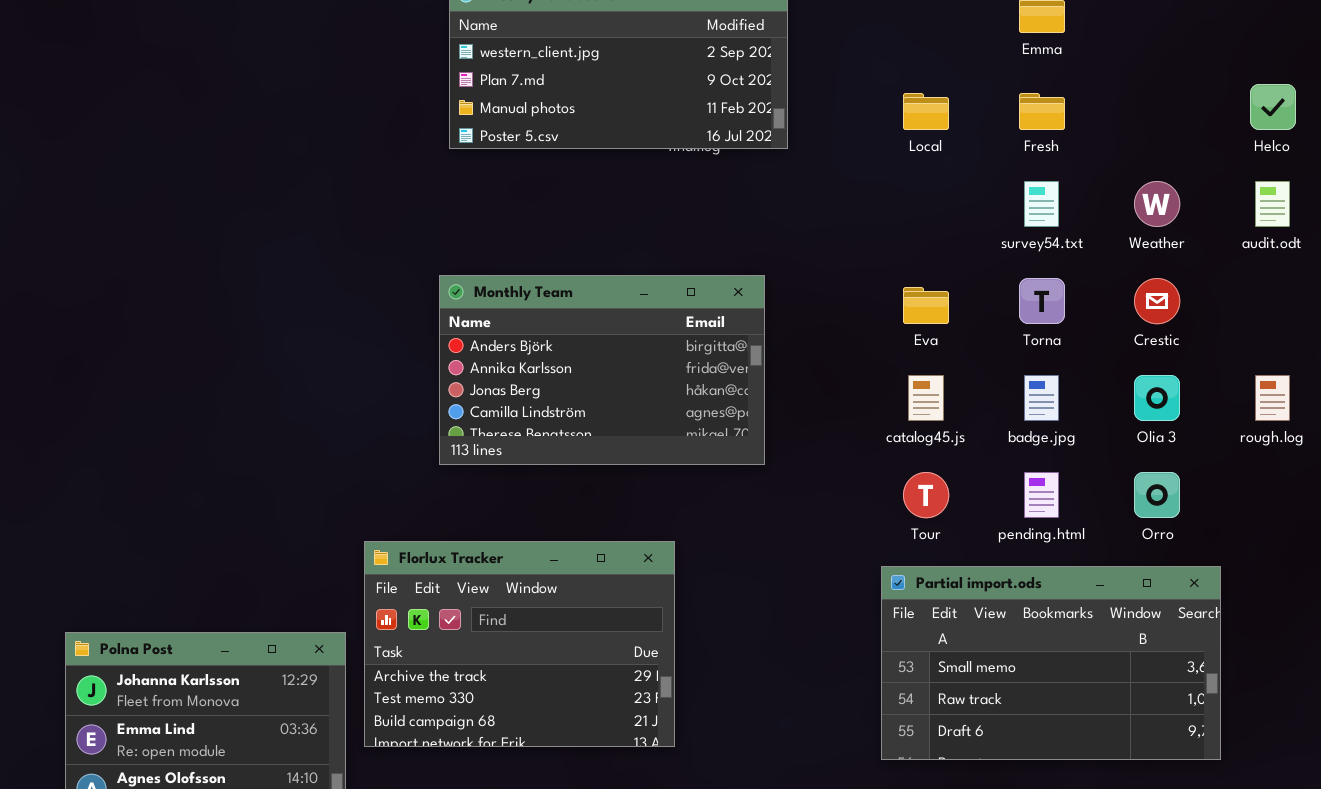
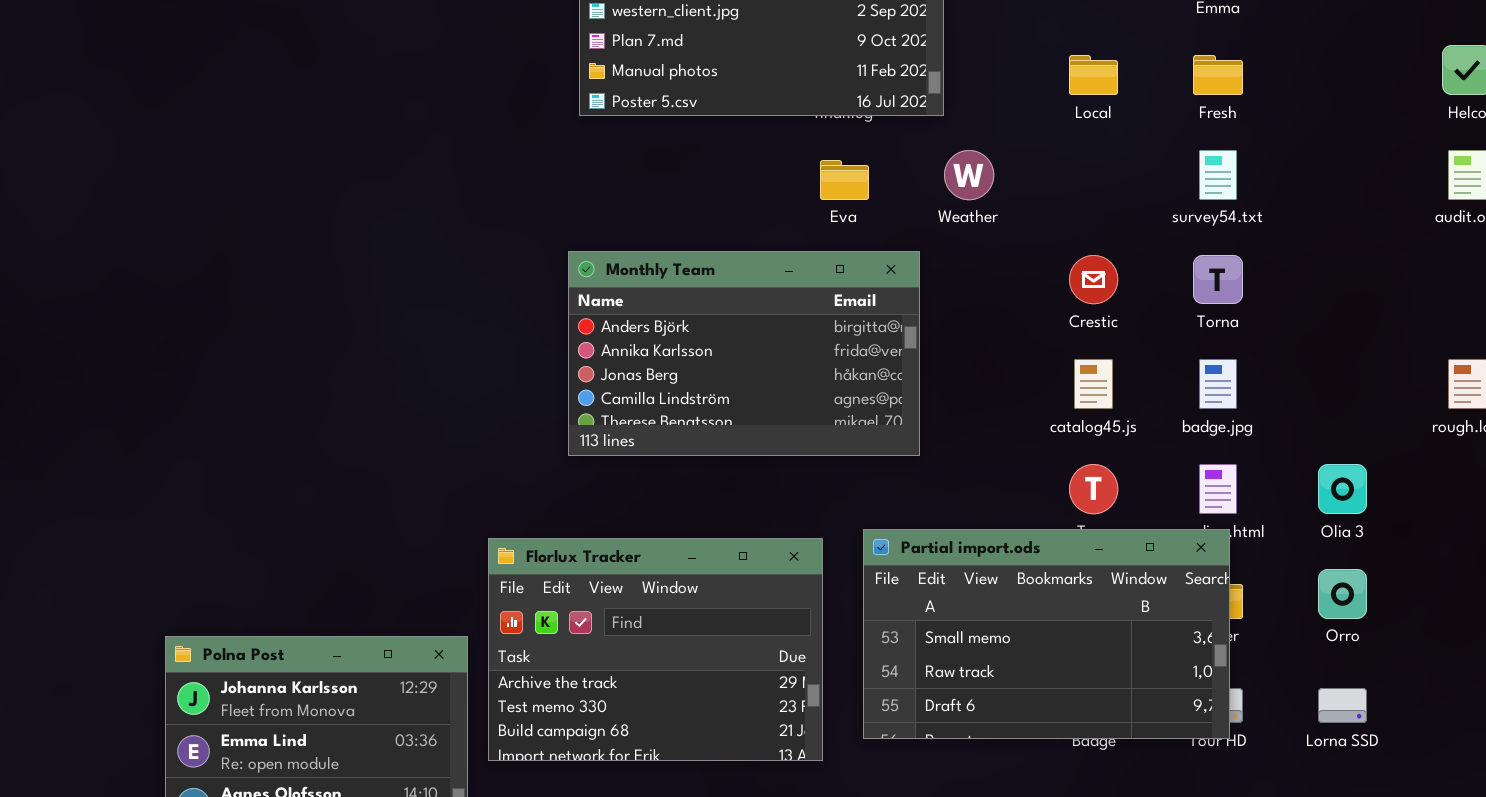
Weather: [1134,181,1180,227] -> [944,150,994,200], moved
Crestic: [1134,278,1180,324] -> [1069,255,1118,304], moved
Eva: [903,287,949,324] -> [820,160,869,200], moved
Olia 3: [1134,375,1180,421] -> [1318,464,1367,514], moved
Orro: [1134,472,1180,518] -> [1318,569,1367,619], moved
Partial import.ods: [881,566,1221,760] -> [863,529,1230,739], moved

